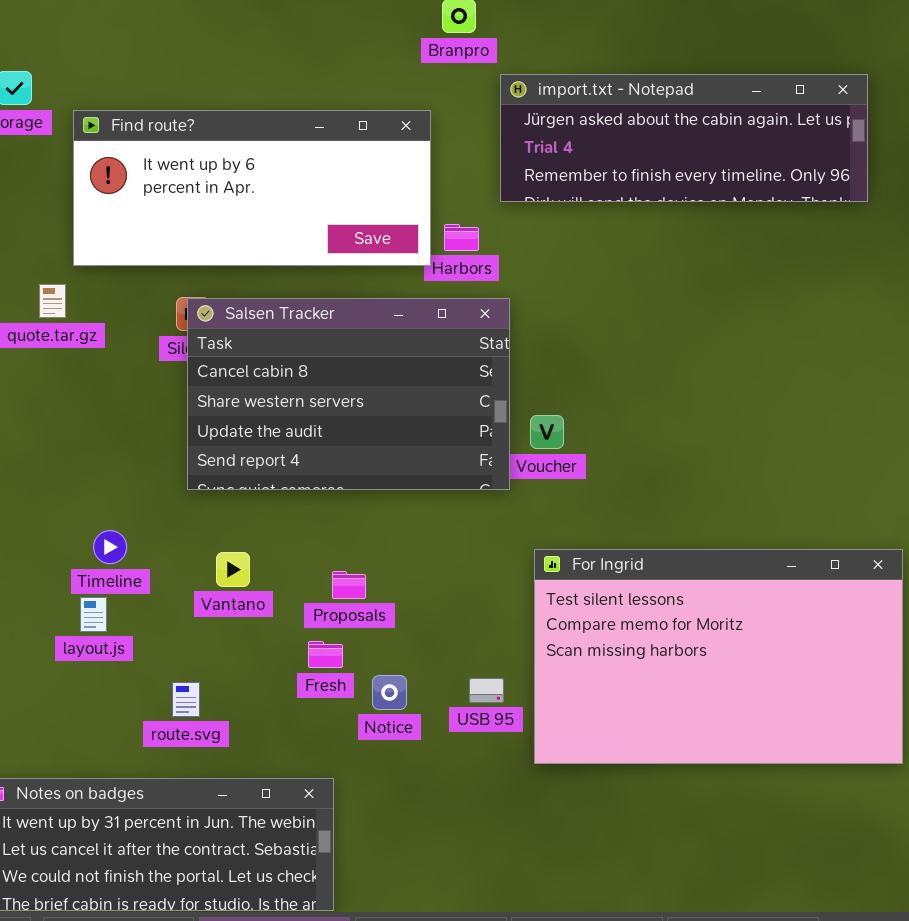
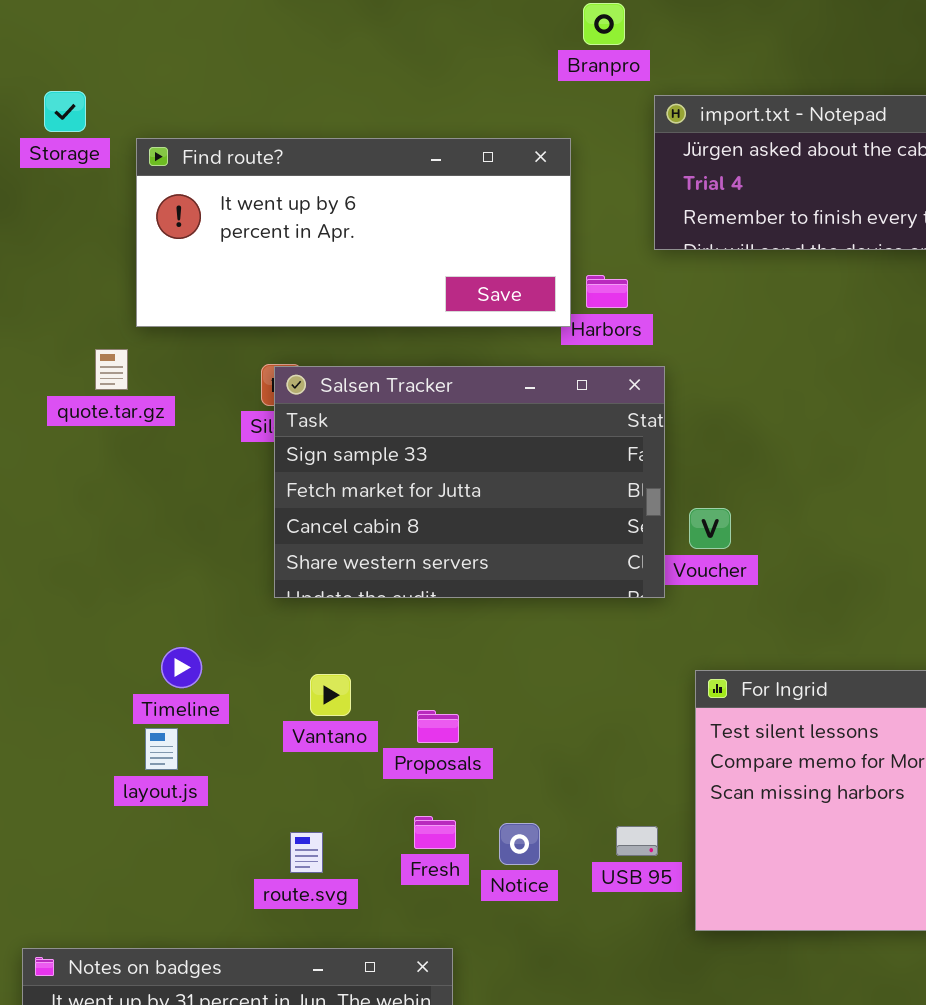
Salsen Tracker: [187,298,510,490] -> [274,366,665,598], scrolled up 2 rows
Proposals: [332,571,366,599] -> [417,710,459,743], moved
Fresh: [308,641,343,668] -> [414,816,456,849], moved
route.svg: [172,682,200,717] -> [290,832,323,873], moved

